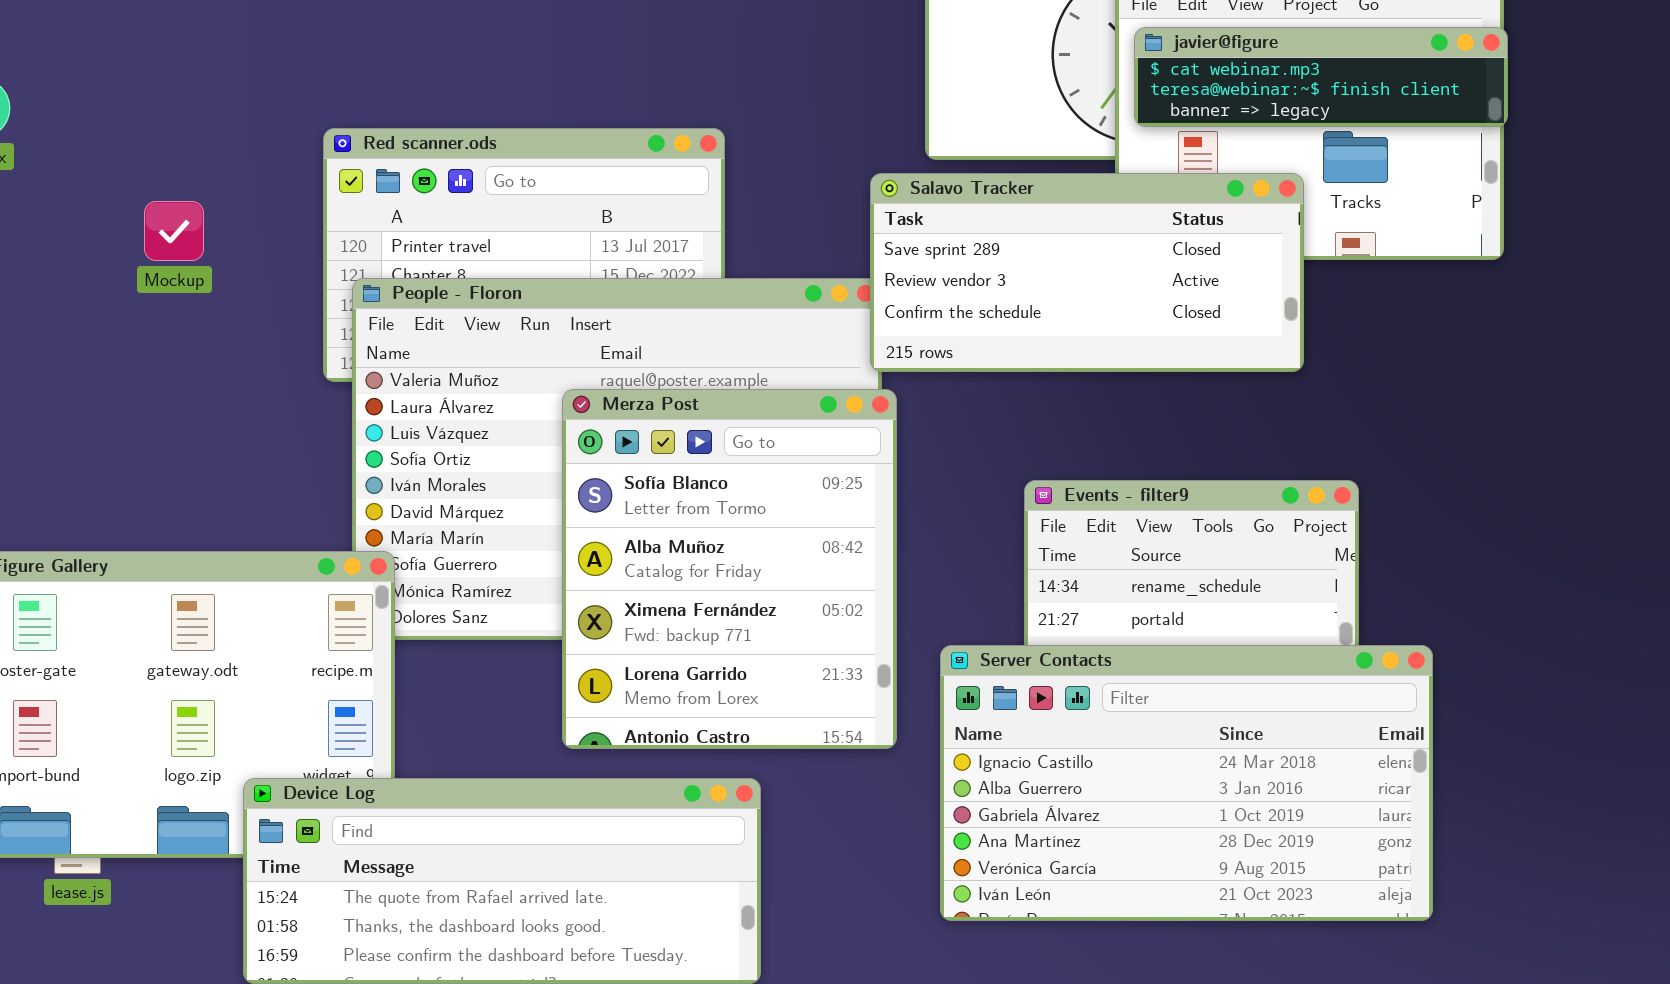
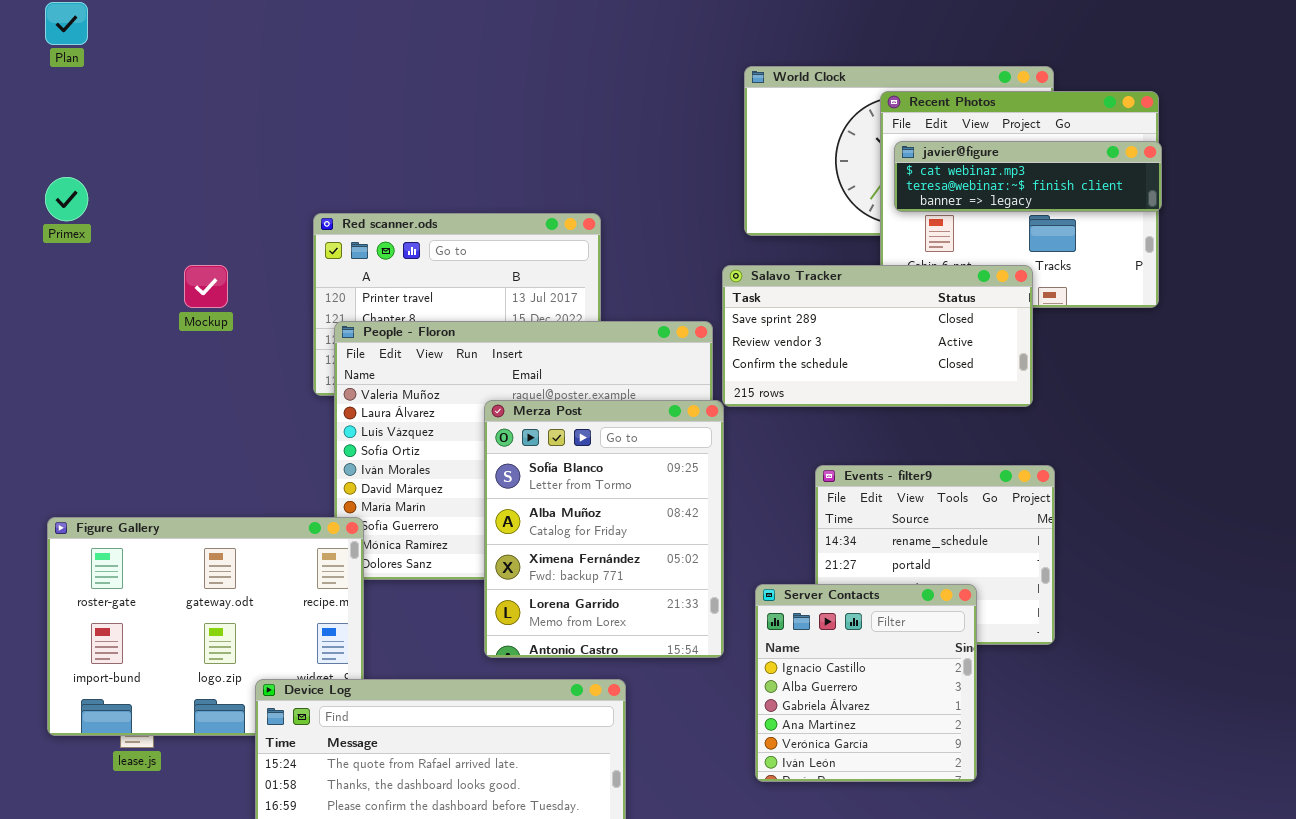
Salavo Tracker: [870,173,1304,372] -> [722,265,1033,407], moved
Server Contacts: [940,645,1433,921] -> [755,584,977,782], resized

